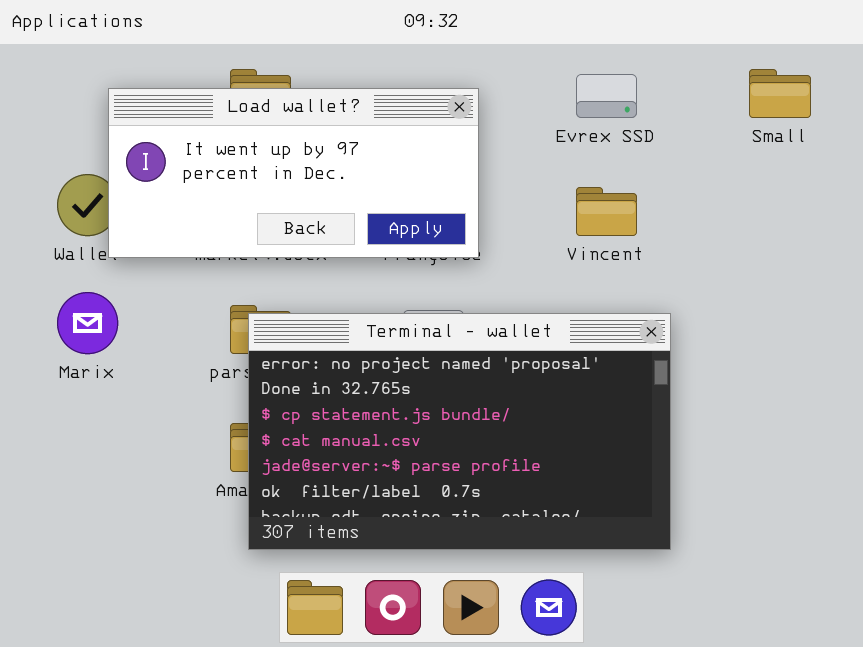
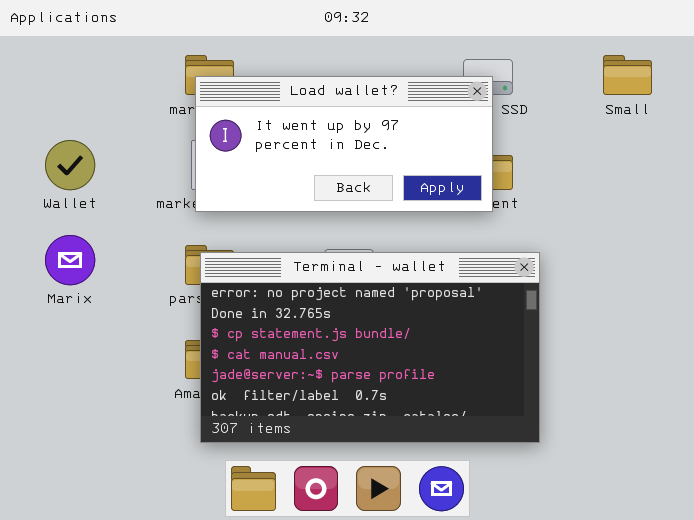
Load wallet?: [108,88,479,258] -> [195,76,493,212], moved

